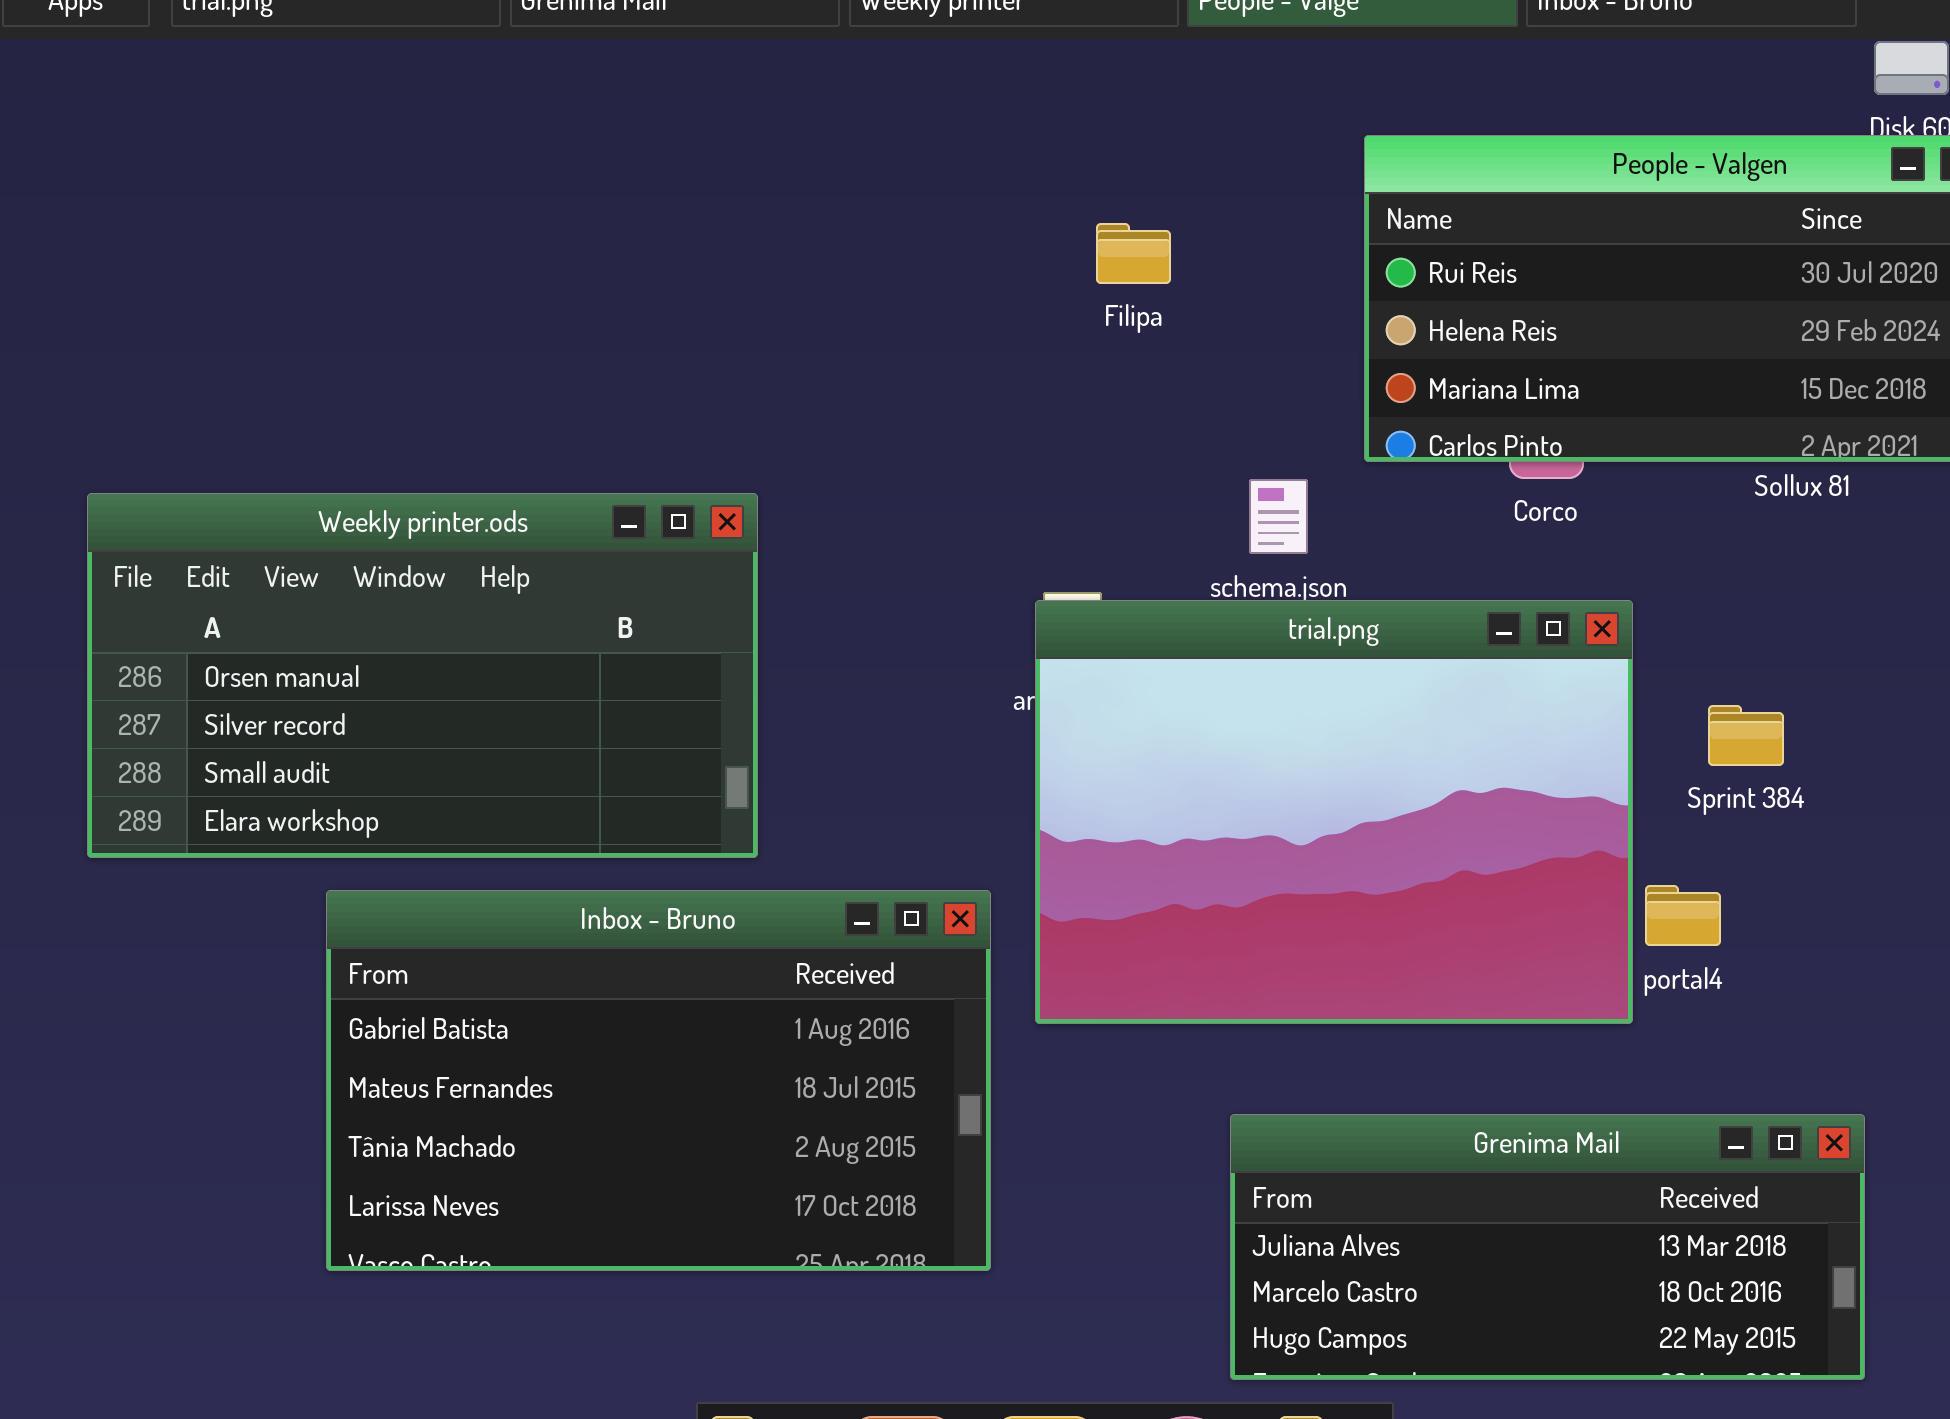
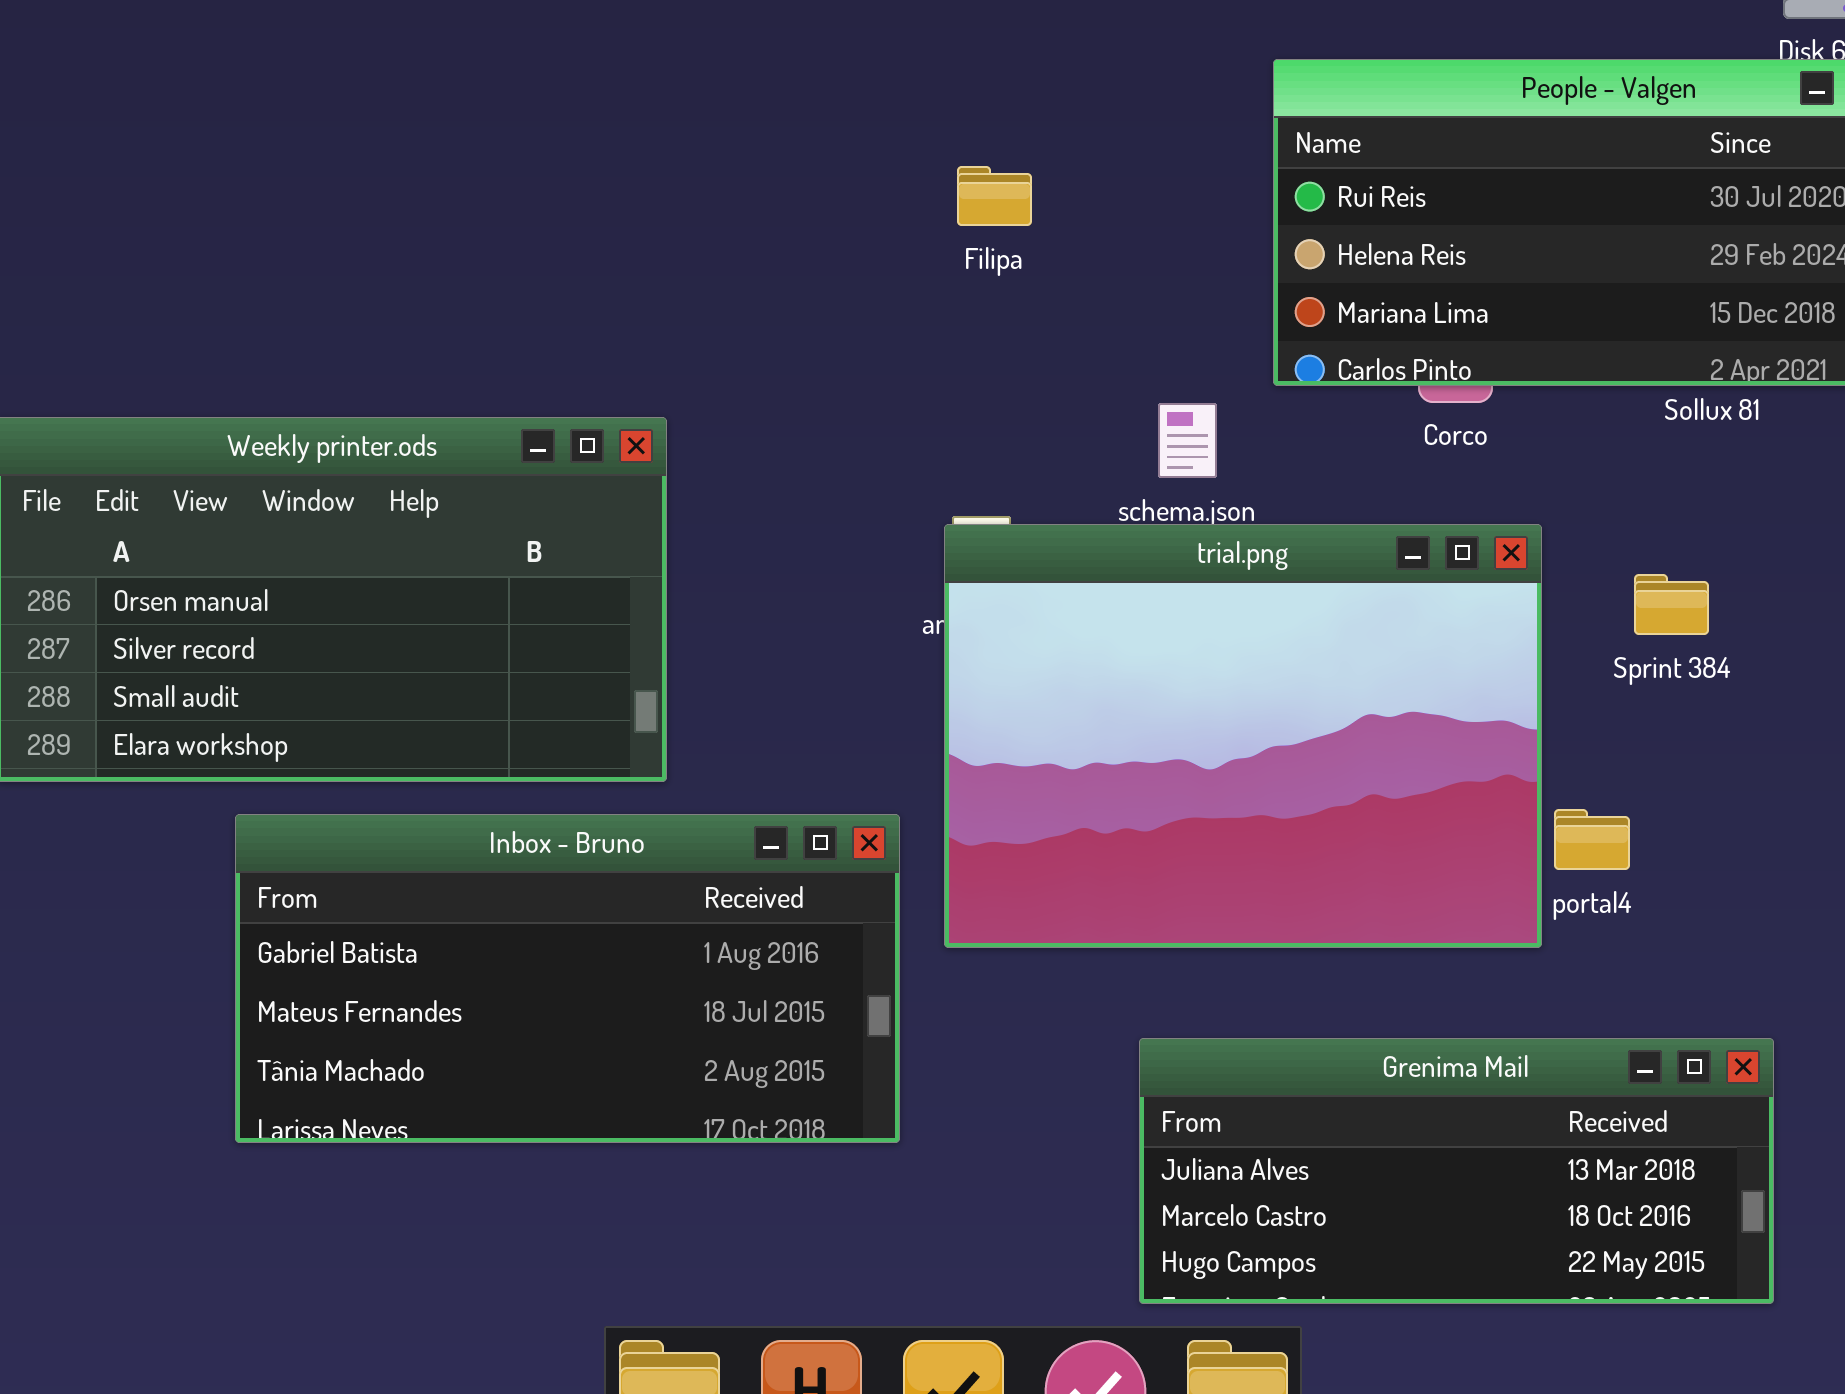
Filipa: [1096,223,1171,284] -> [957,166,1032,226], moved
Sprint 384: [1708,705,1784,766] -> [1634,574,1709,635], moved
Inbox - Bruno: [326,890,991,1271] -> [235,814,900,1143], resized

